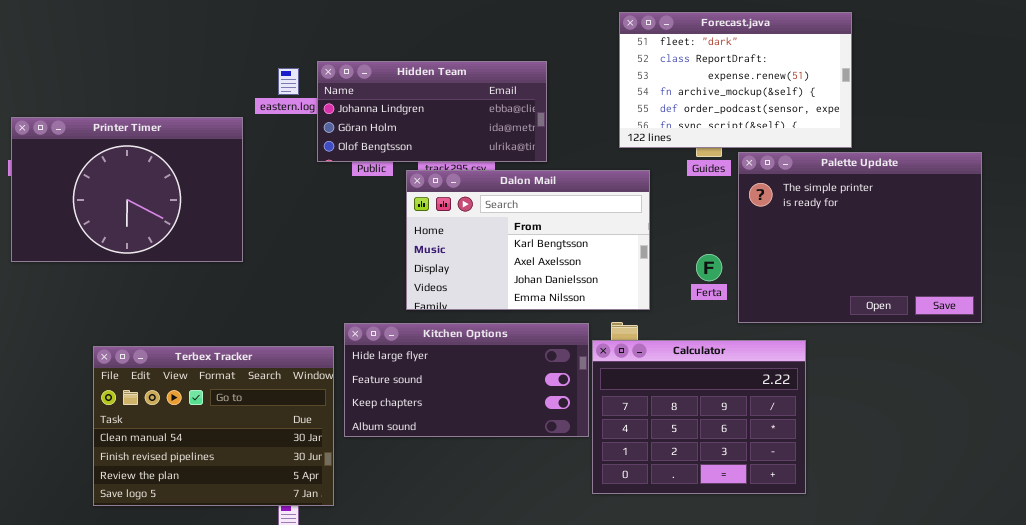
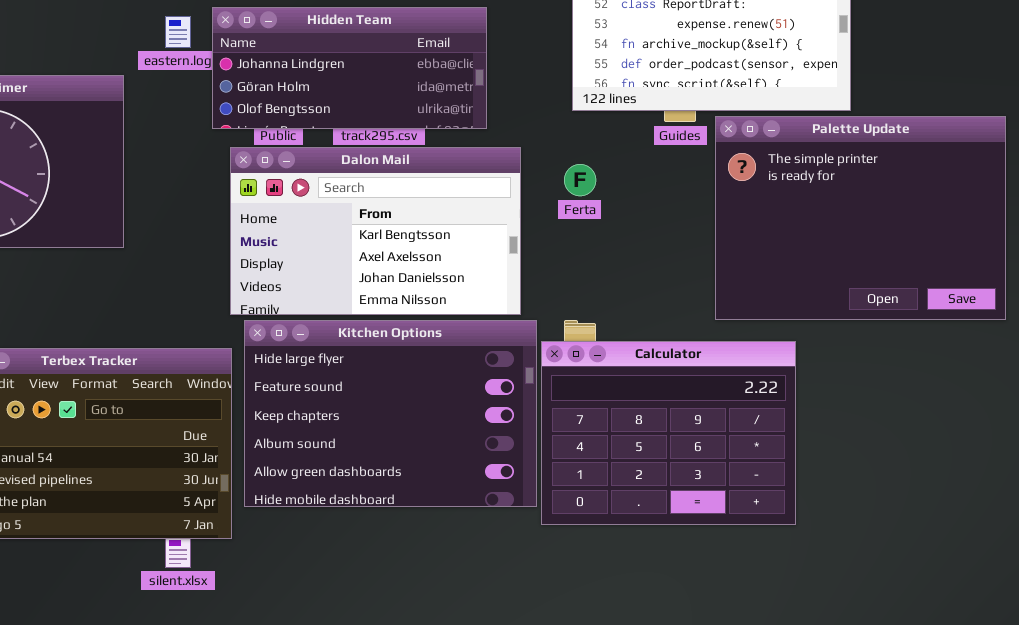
Dalon Mail: [406,170,650,310] -> [230,147,521,315], moved
Ferta: [696,254,722,281] -> [564,164,596,196], moved
Kitchen Options: [344,323,589,437] -> [244,320,537,507], resized

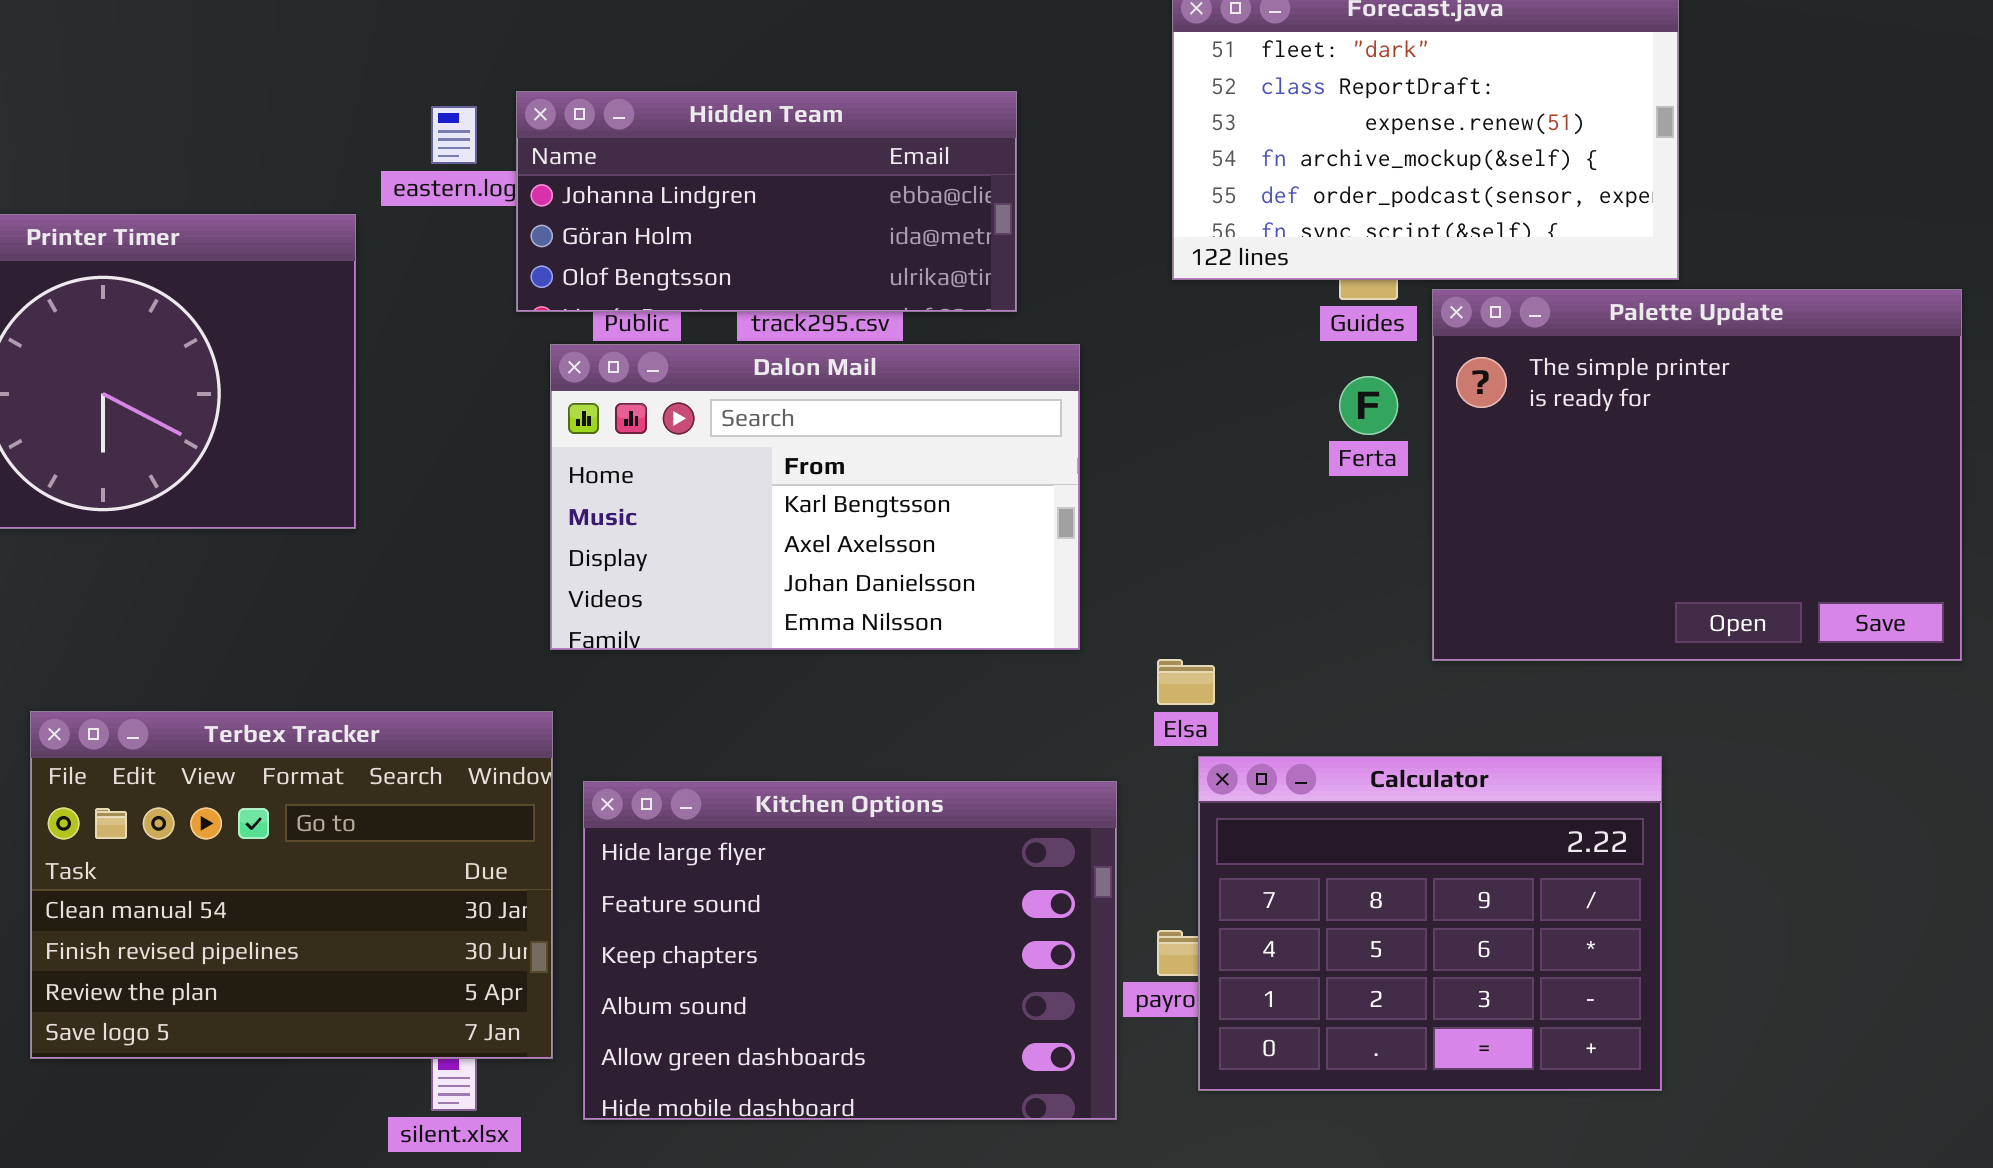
Ferta: [564,164,596,196] -> [1339,376,1398,435], moved
Kitchen Options: [244,320,537,507] -> [583,781,1117,1120], moved
Calculator: [541,341,796,525] -> [1198,756,1662,1091], moved

